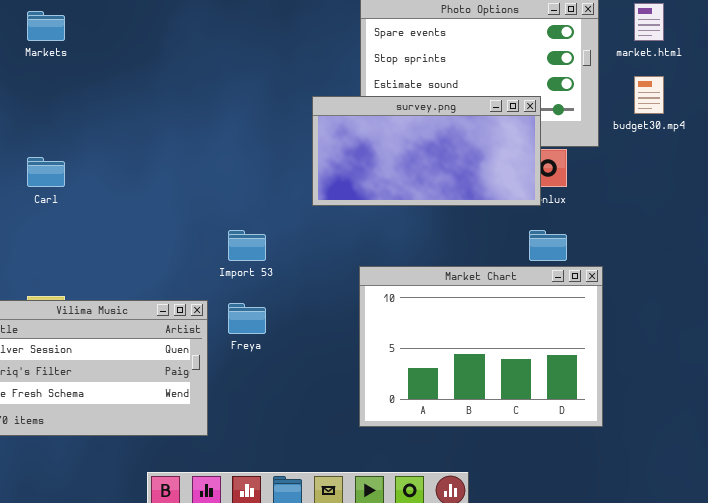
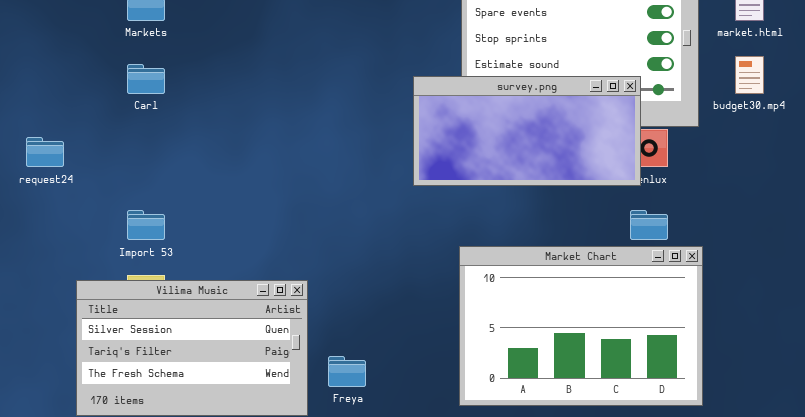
Carl: [27,157,65,187] -> [127,64,165,94], moved
Import 53: [228,230,266,261] -> [127,210,165,240], moved
Freya: [228,303,266,334] -> [328,356,366,387], moved

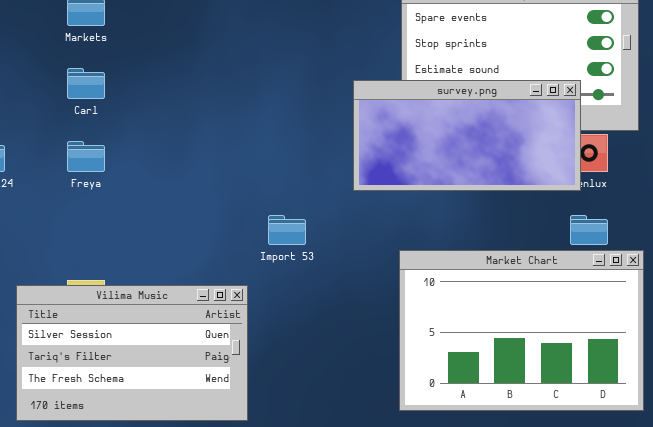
Import 53: [127,210,165,240] -> [268,215,306,245], moved
Freya: [328,356,366,387] -> [67,141,105,172], moved

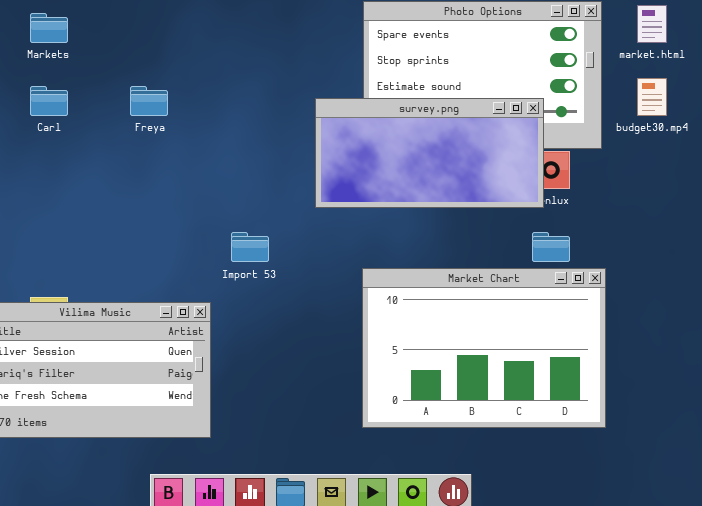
Freya: [67,141,105,172] -> [130,86,168,116], moved

